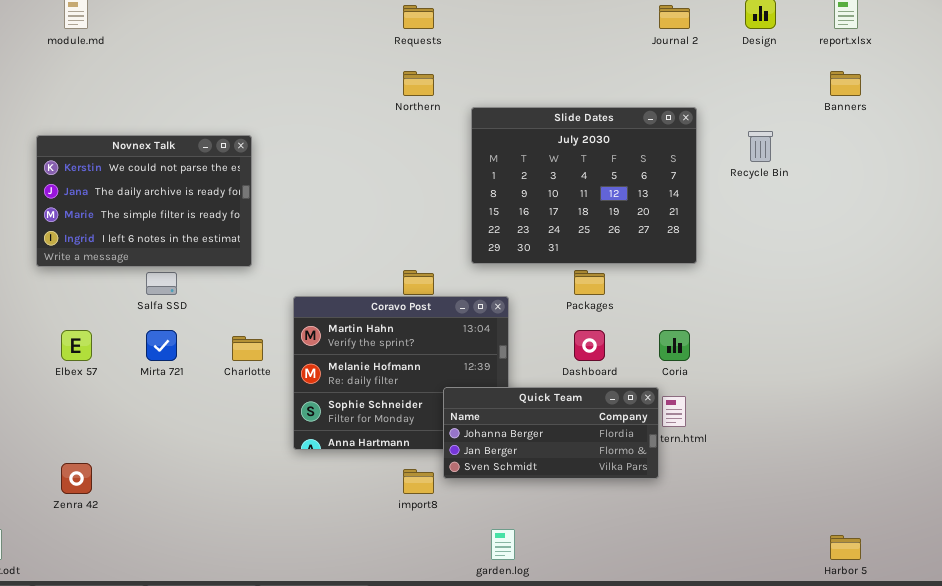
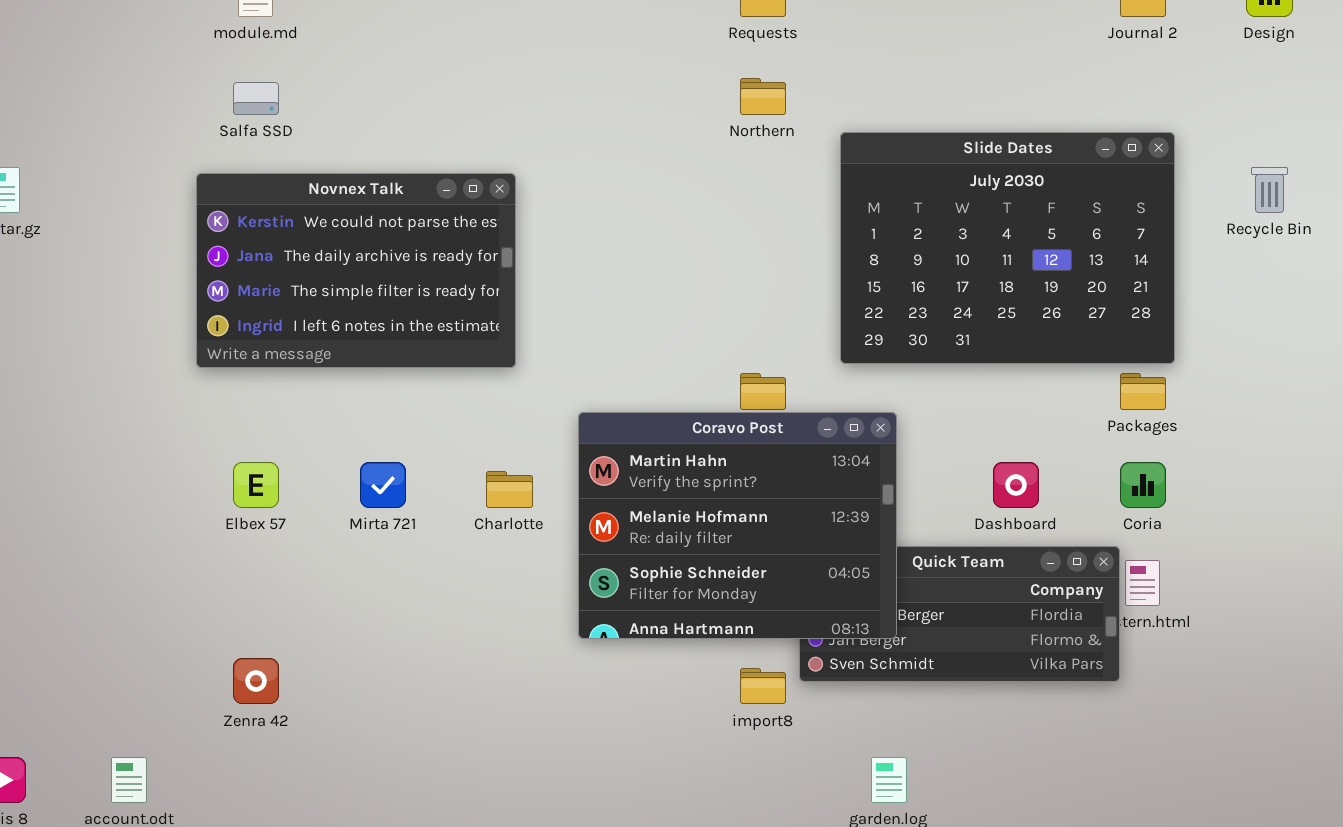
Packages: [574,270,605,295] -> [1120,373,1166,410], moved
Salfa SSD: [146,272,177,295] -> [233,82,279,115], moved
Coravo Post: [293,296,509,450] -> [578,412,897,639], raised

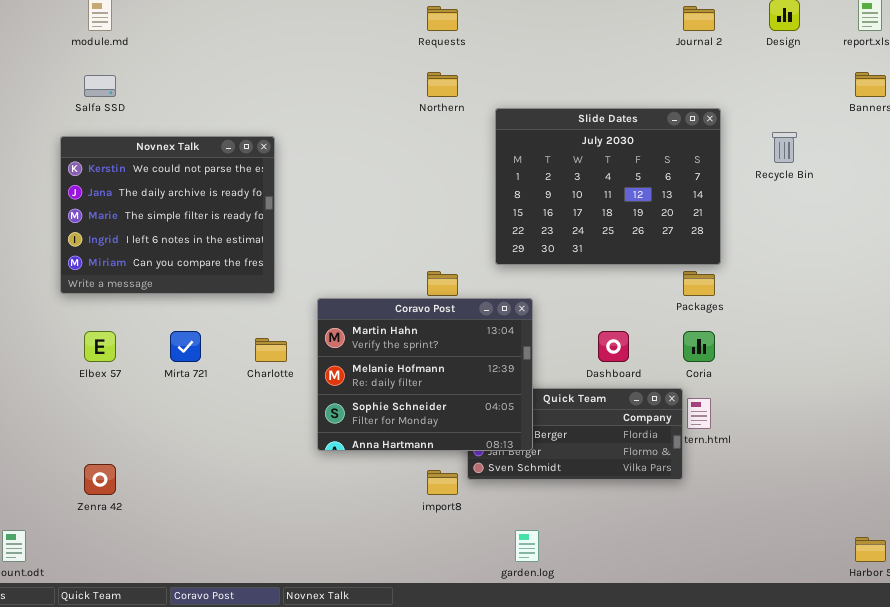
Novnex Talk: [196,173,516,368] -> [60,136,275,294], resized

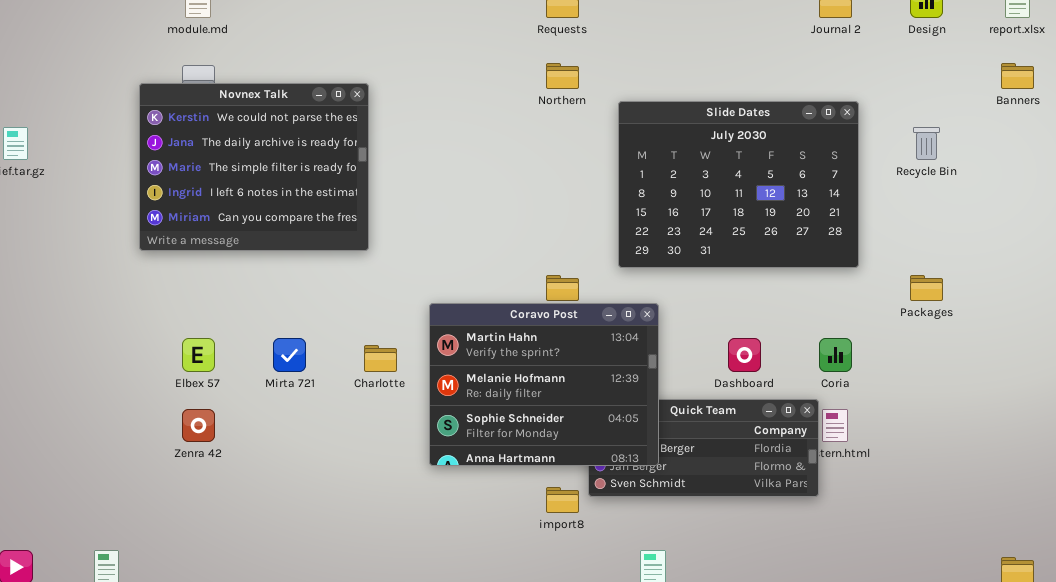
Novnex Talk: [60,136,275,294] -> [139,83,369,251], moved
Packages: [683,271,715,296] -> [910,275,943,301], moved
Zenra 42: [84,464,116,495] -> [182,409,215,442], moved

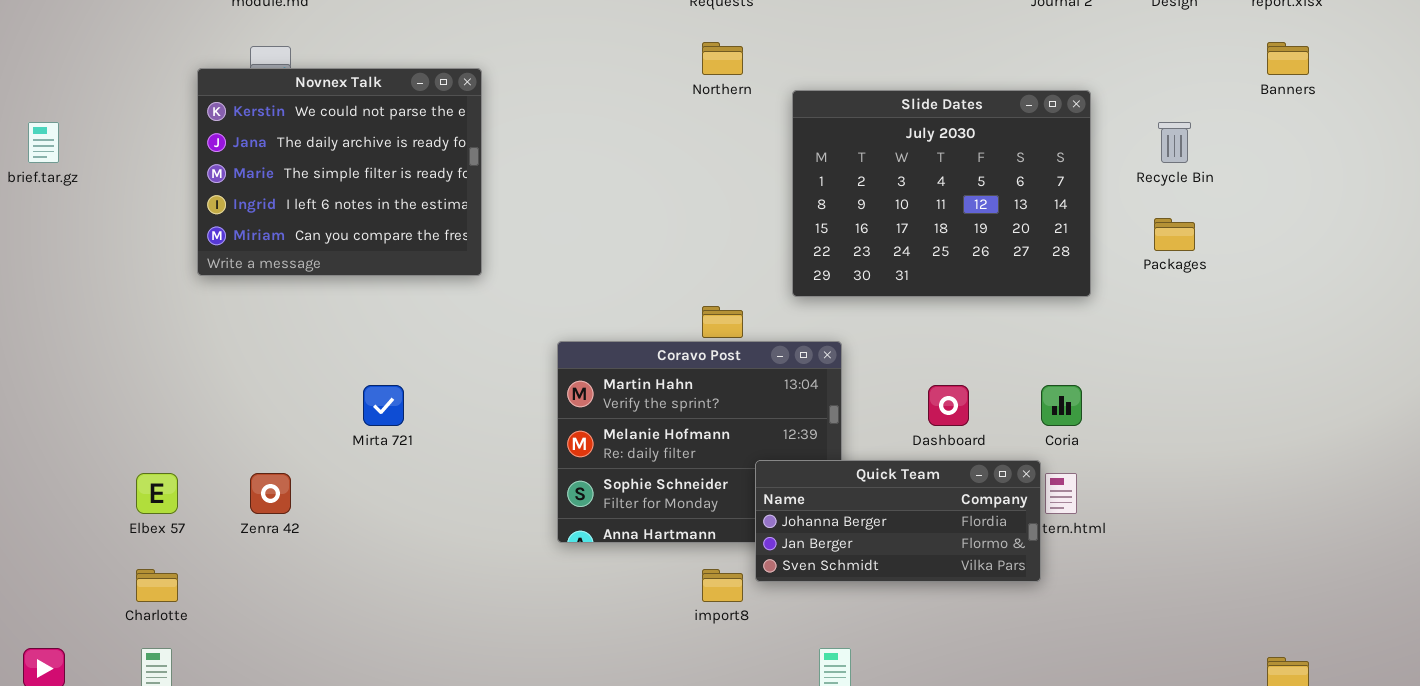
Packages: [910,275,943,301] -> [1154,218,1195,251], moved
Elbex 57: [182,338,215,372] -> [136,473,178,514], moved
Charlotte: [364,345,397,372] -> [136,569,178,602], moved
Quick Team: [588,399,819,497] -> [755,460,1041,582], raised

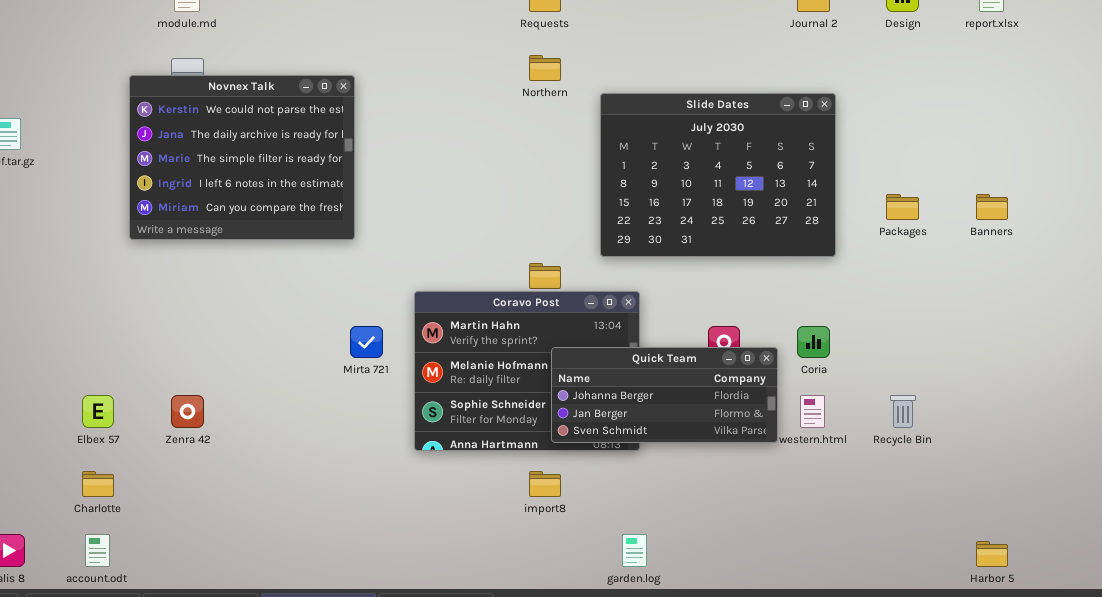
Banners: [1267,42,1309,75] -> [976,194,1008,220], moved
Recycle Bin: [1158,122,1191,163] -> [890,395,916,428], moved
Mirta 721: [363,385,404,426] -> [350,326,383,358], moved
Quick Team: [755,460,1041,582] -> [551,347,778,443], moved

